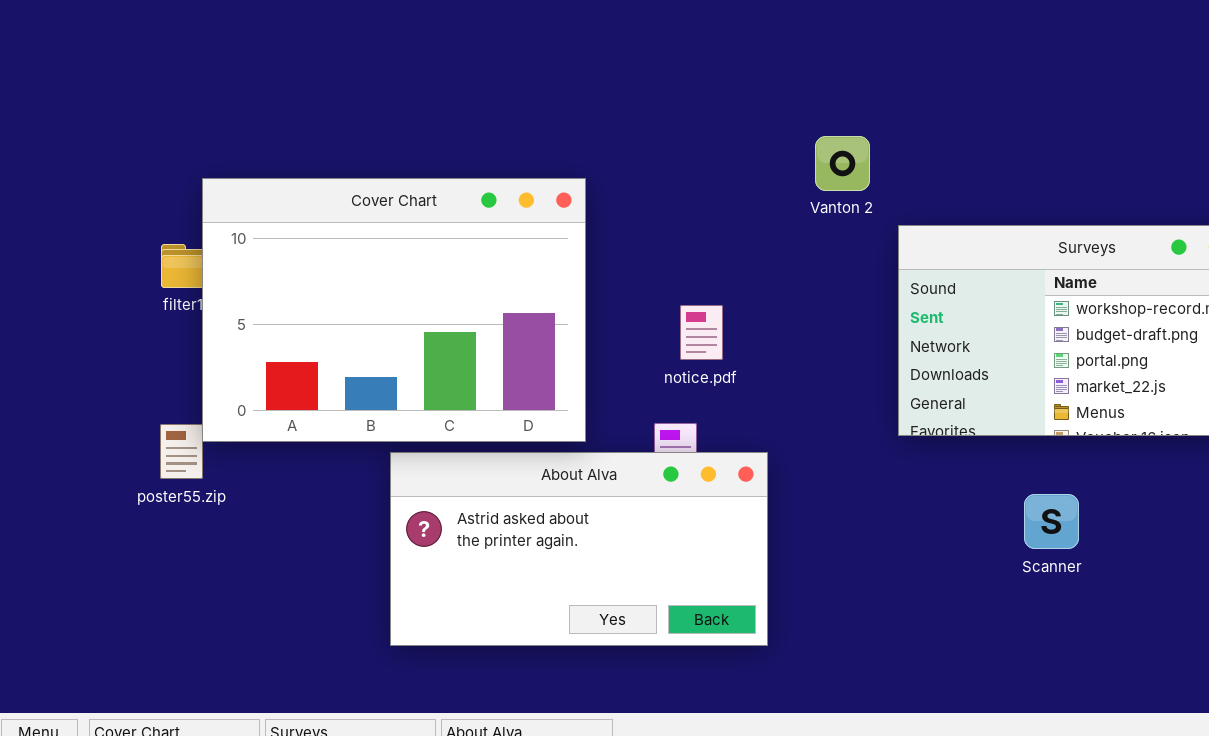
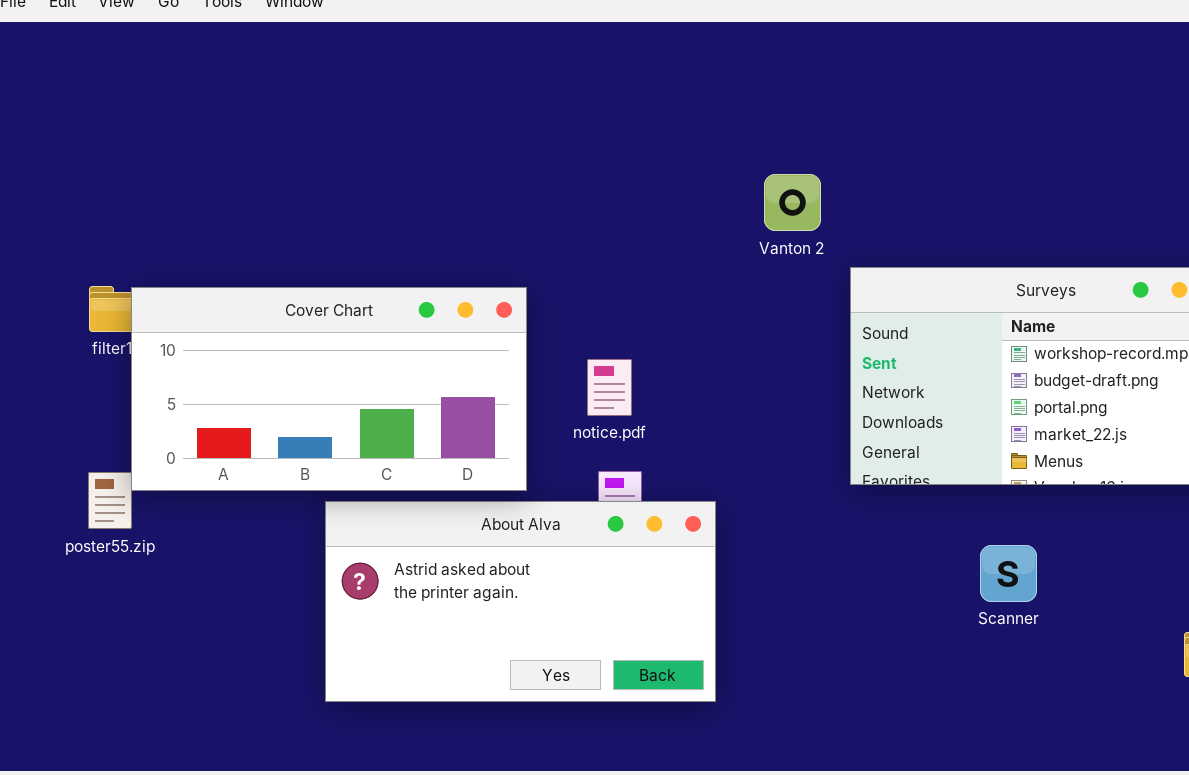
Cover Chart: [202,178,586,442] -> [131,287,527,491], resized
notice.pdf: [680,305,723,360] -> [587,359,632,416], moved

